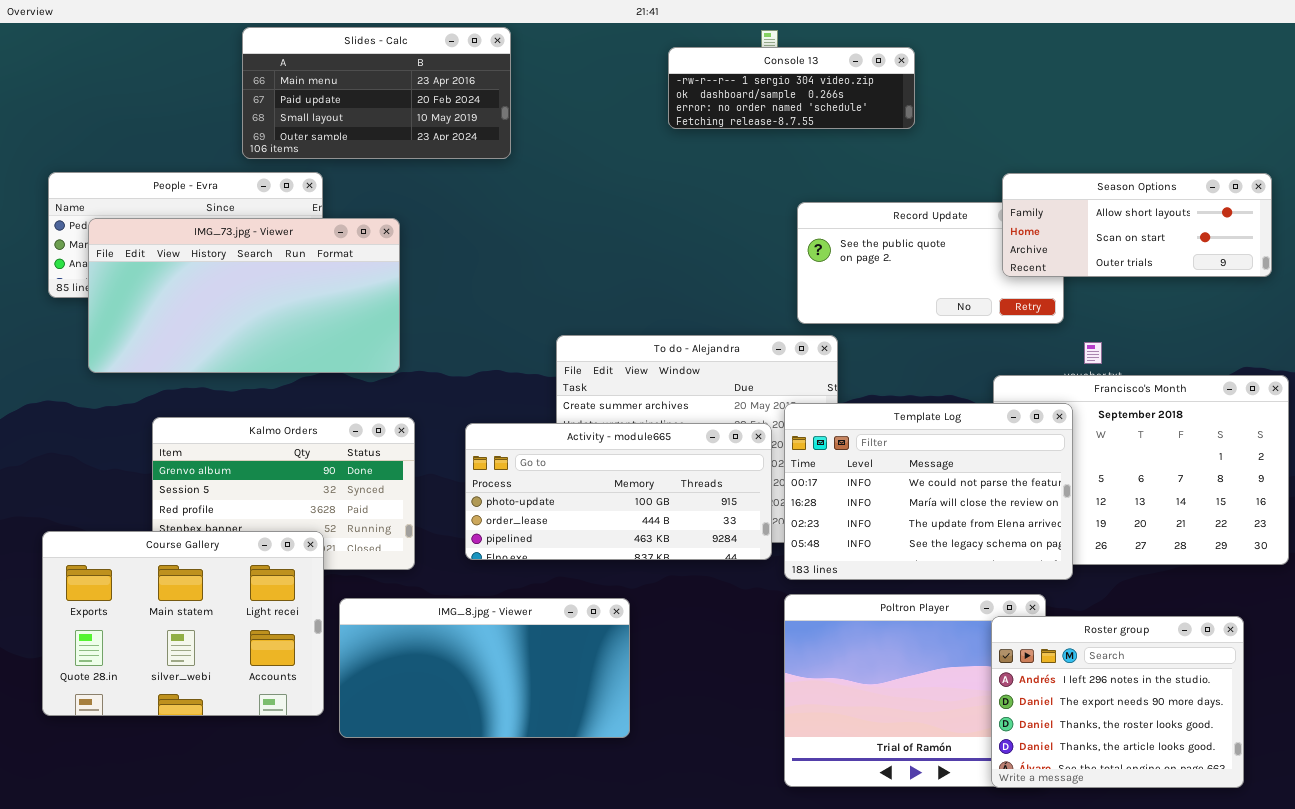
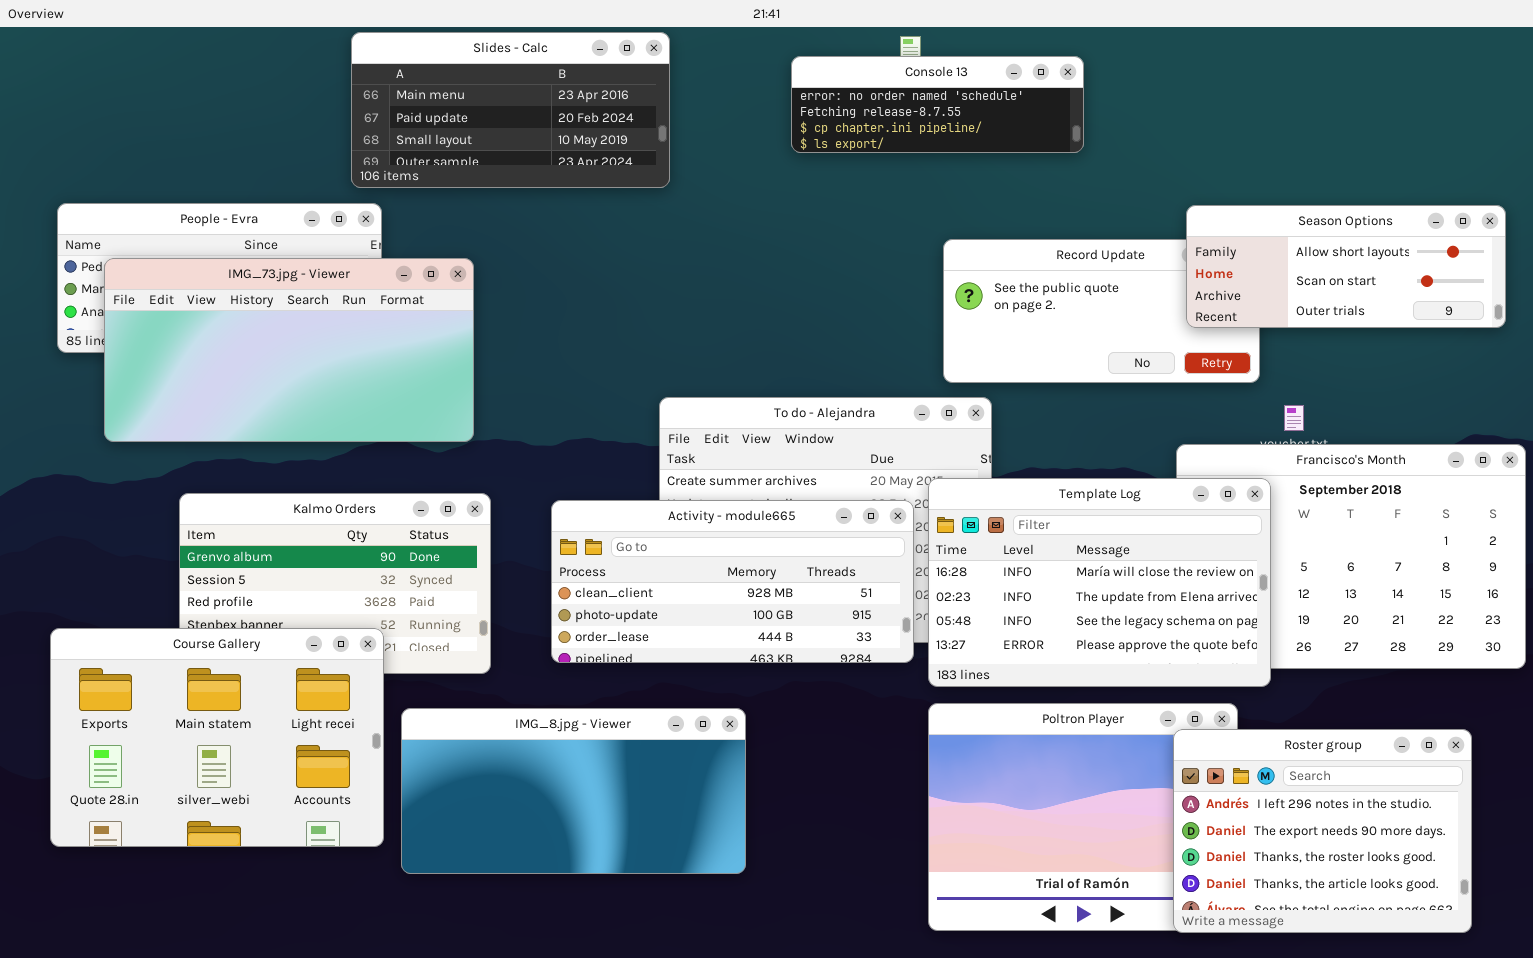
Slides - Calc: [242,27,511,159] -> [351,32,670,188], moved
Console 13: [668,47,915,129] -> [791,56,1084,153], scrolled down 2 rows
Template Log: [784,403,1073,580] -> [928,478,1271,687], scrolled down 1 row
Activity - module665: [465,423,772,560] -> [551,500,914,663], scrolled up 1 row

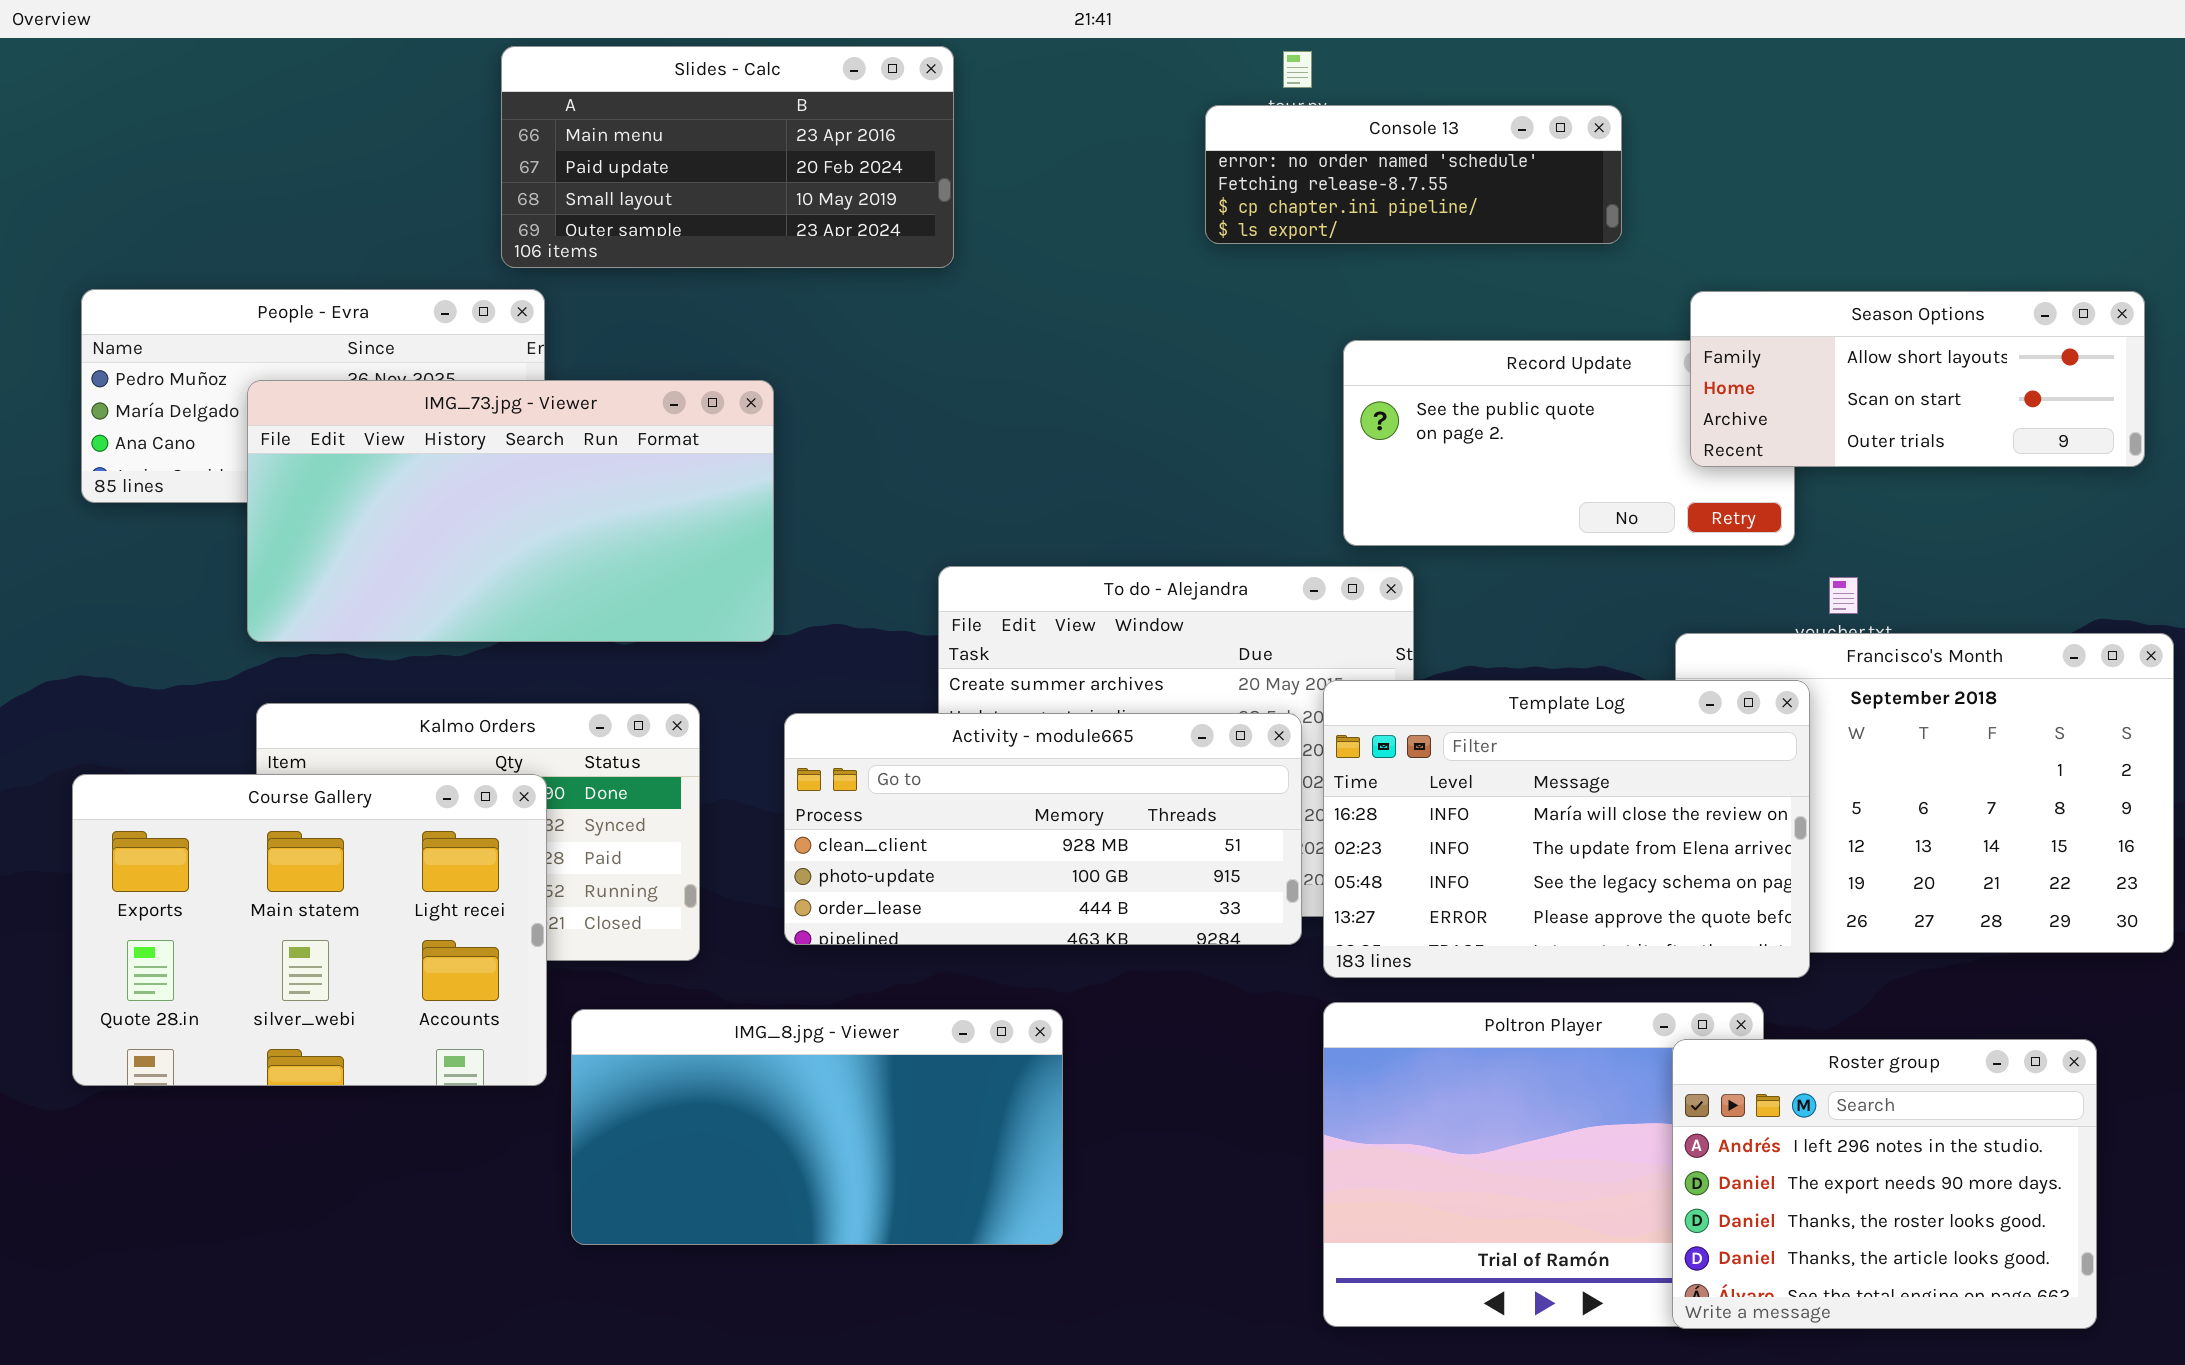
Console 13: [791,56,1084,153] -> [1205,105,1622,244], moved
IMG_73.jpg - Viewer: [104,258,474,442] -> [247,380,774,642], moved
Course Gallery: [50,628,384,847] -> [72,774,547,1086], moved

